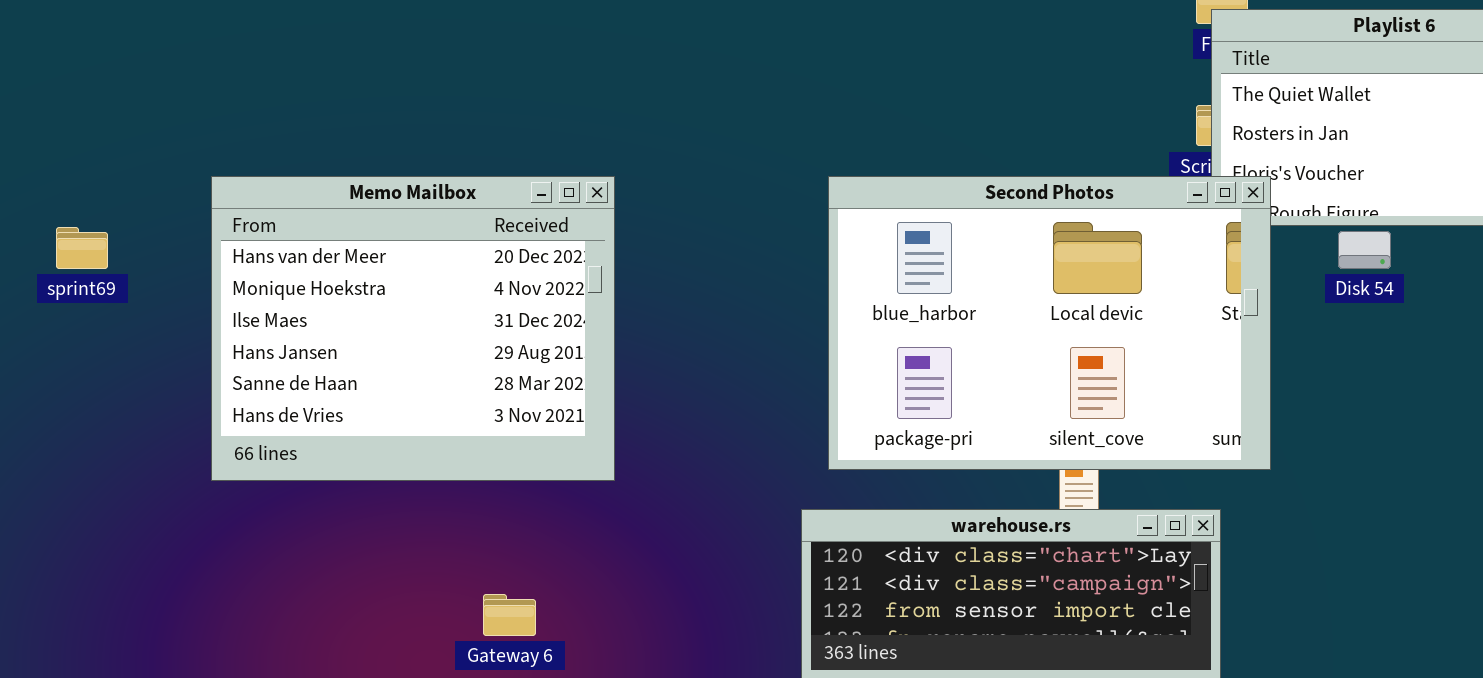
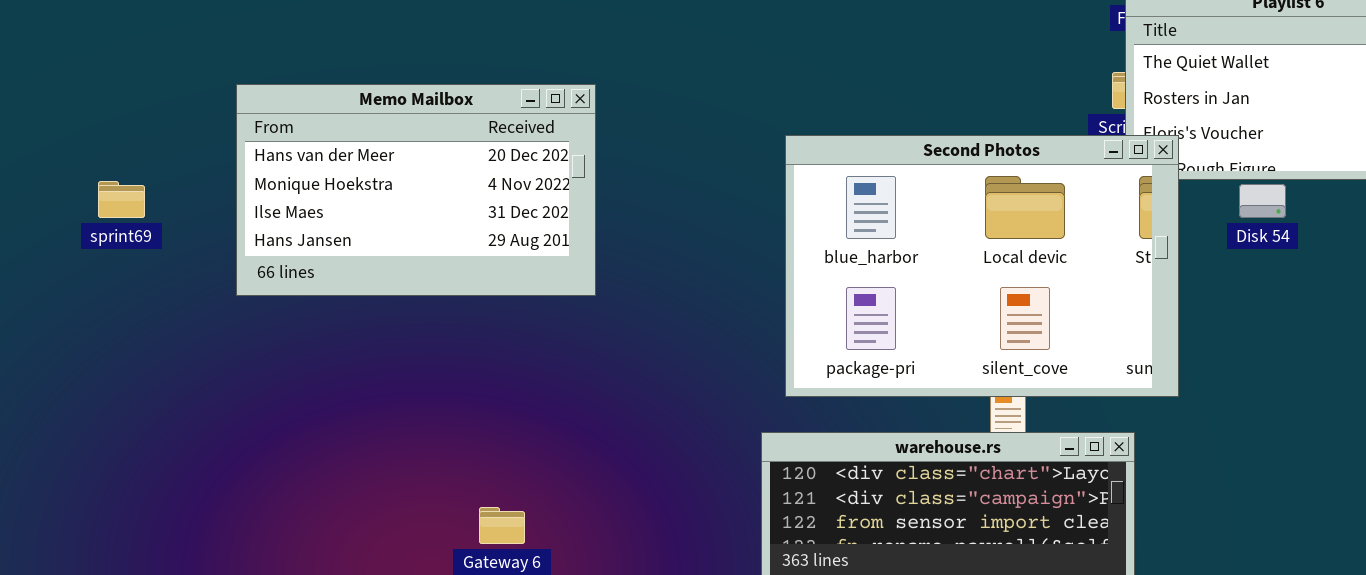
Memo Mailbox: [211,176,615,481] -> [236,84,596,296], moved, resized

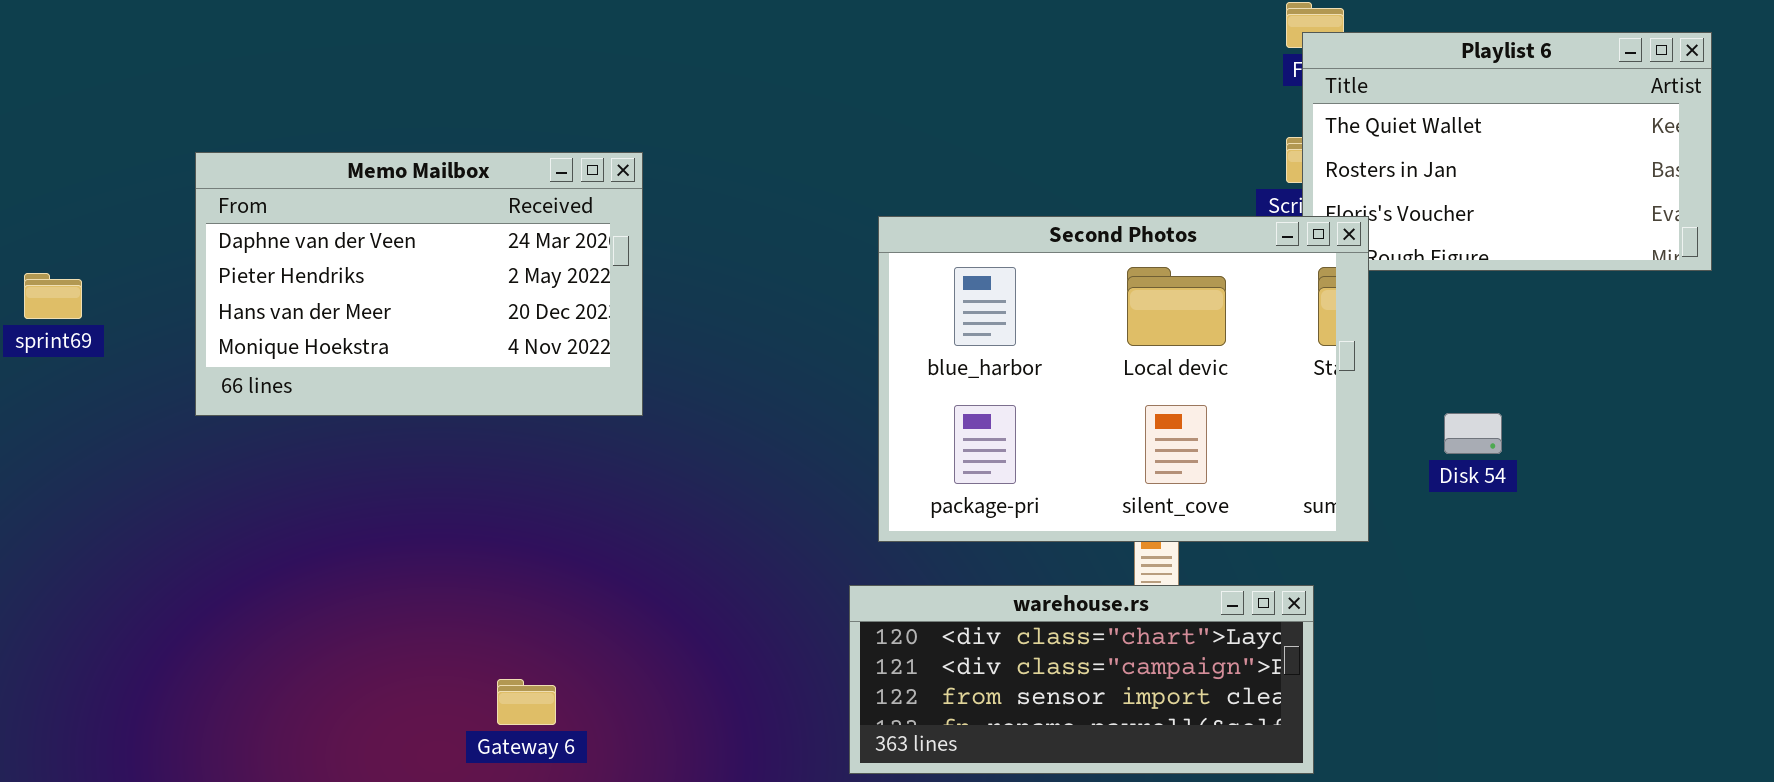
Memo Mailbox: [236,84,596,296] -> [195,152,643,416], scrolled up 2 rows
Disk 54: [1239,184,1286,218] -> [1444,413,1502,454], moved

